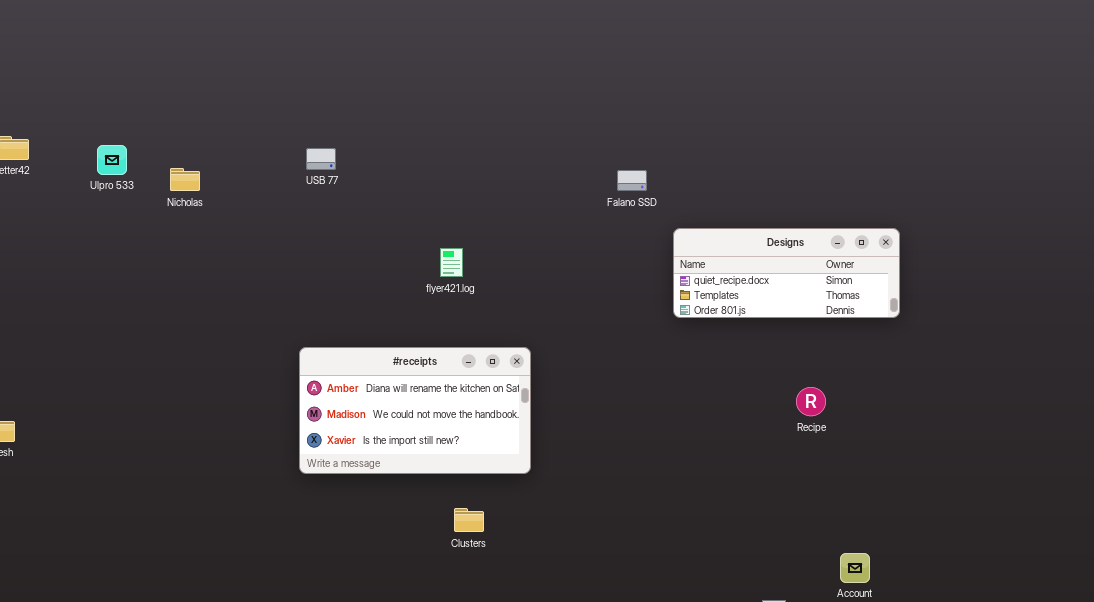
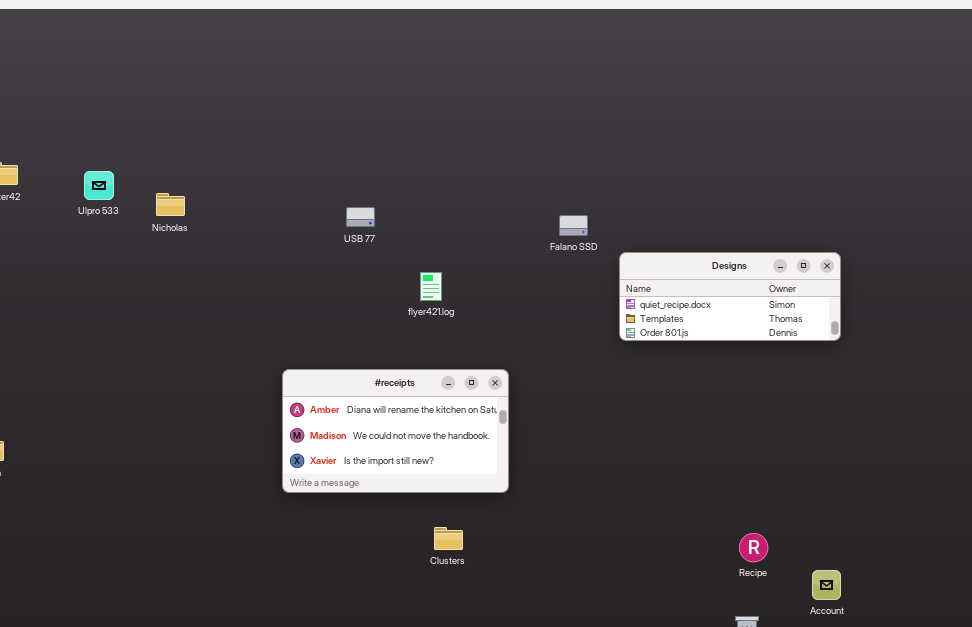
USB 77: [306,148,336,170] -> [346,207,375,227], moved
Falano SSD: [617,170,647,191] -> [559,215,588,236], moved
Designs: [673,228,900,318] -> [619,252,841,341], moved
Recipe: [796,387,826,416] -> [739,533,768,562], moved

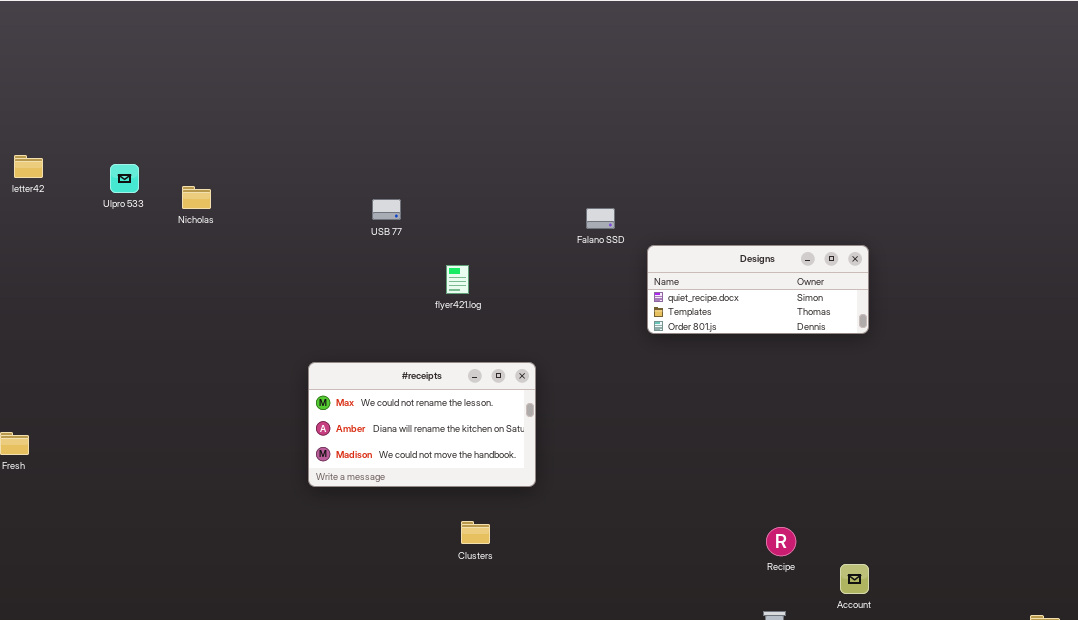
#receipts: [282,369,509,493] -> [308,362,536,487], scrolled up 1 row

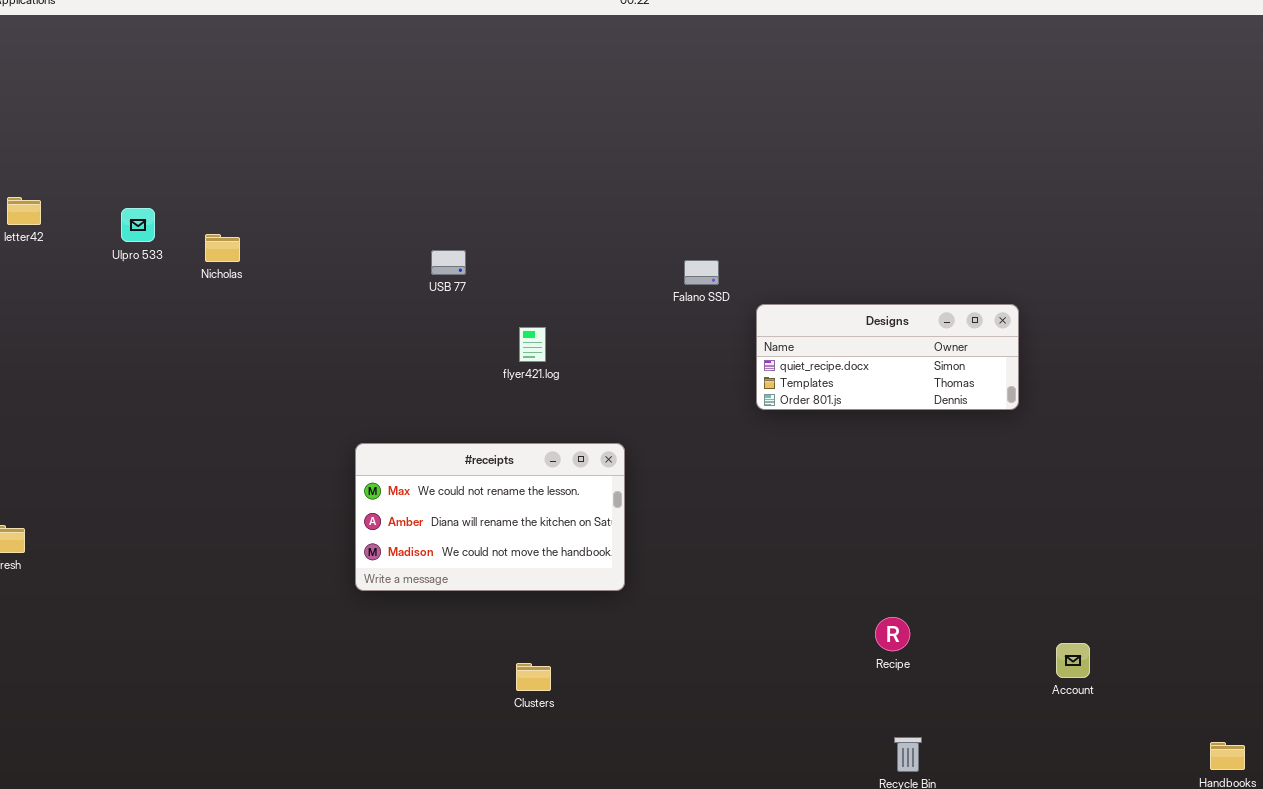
Clusters: [461,521,490,544] -> [516,663,551,691], moved
Recipe: [766,527,796,556] -> [875,617,910,651], moved
Account: [840,564,869,594] -> [1056,643,1090,678], moved

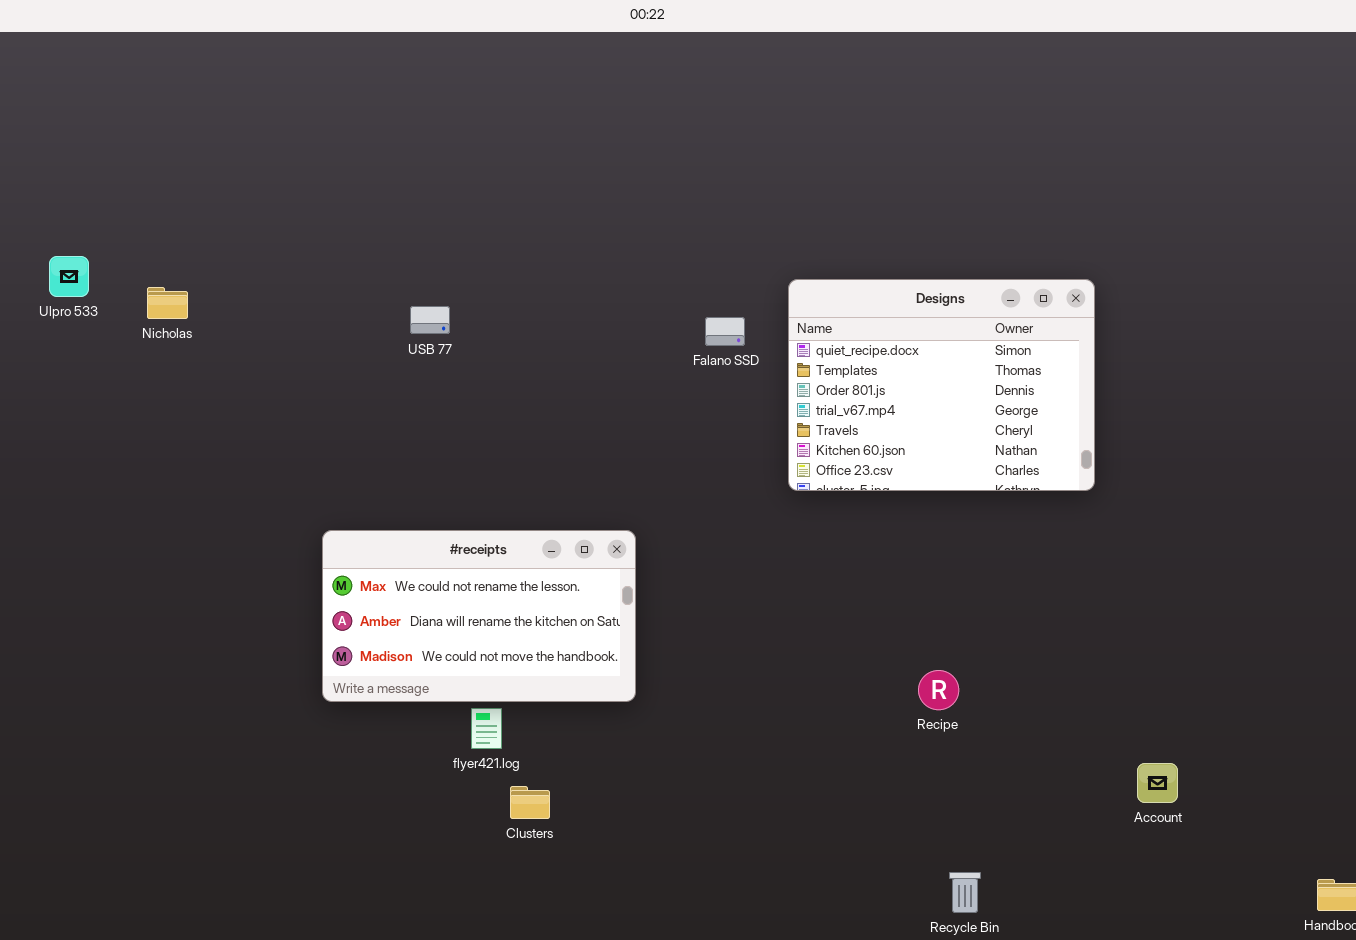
Designs: [756,304,1019,410] -> [788,279,1095,491], resized
flyer421.log: [519,327,546,362] -> [471,708,502,749], moved
Recipe: [875,617,910,651] -> [918,670,959,710], moved

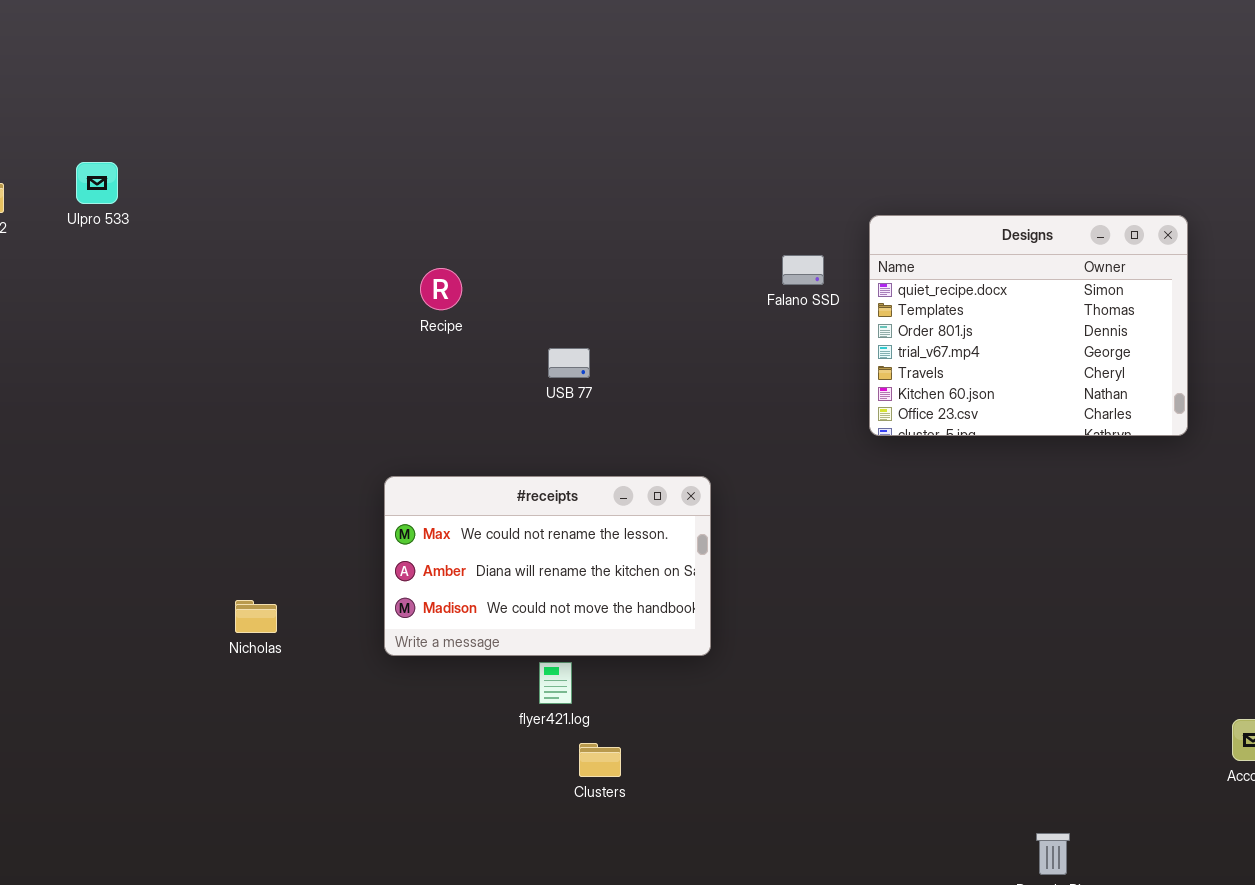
Ulpro 533: [49,256,89,297] -> [76,162,118,204], moved
Nicholas: [147,287,188,319] -> [235,600,277,633], moved
USB 77: [410,306,450,334] -> [548,348,590,378], moved
Recipe: [918,670,959,710] -> [420,268,462,310], moved

